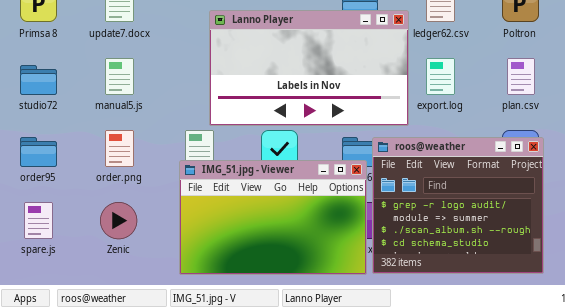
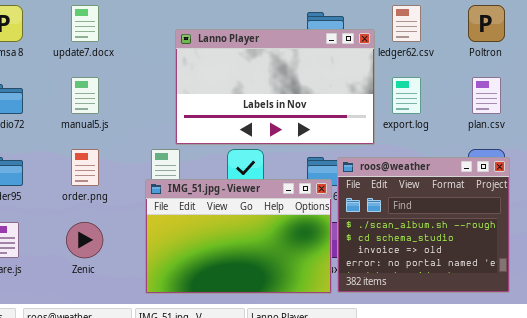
roos@weather: [372,137,544,274] -> [337,157,510,293], scrolled down 2 rows

